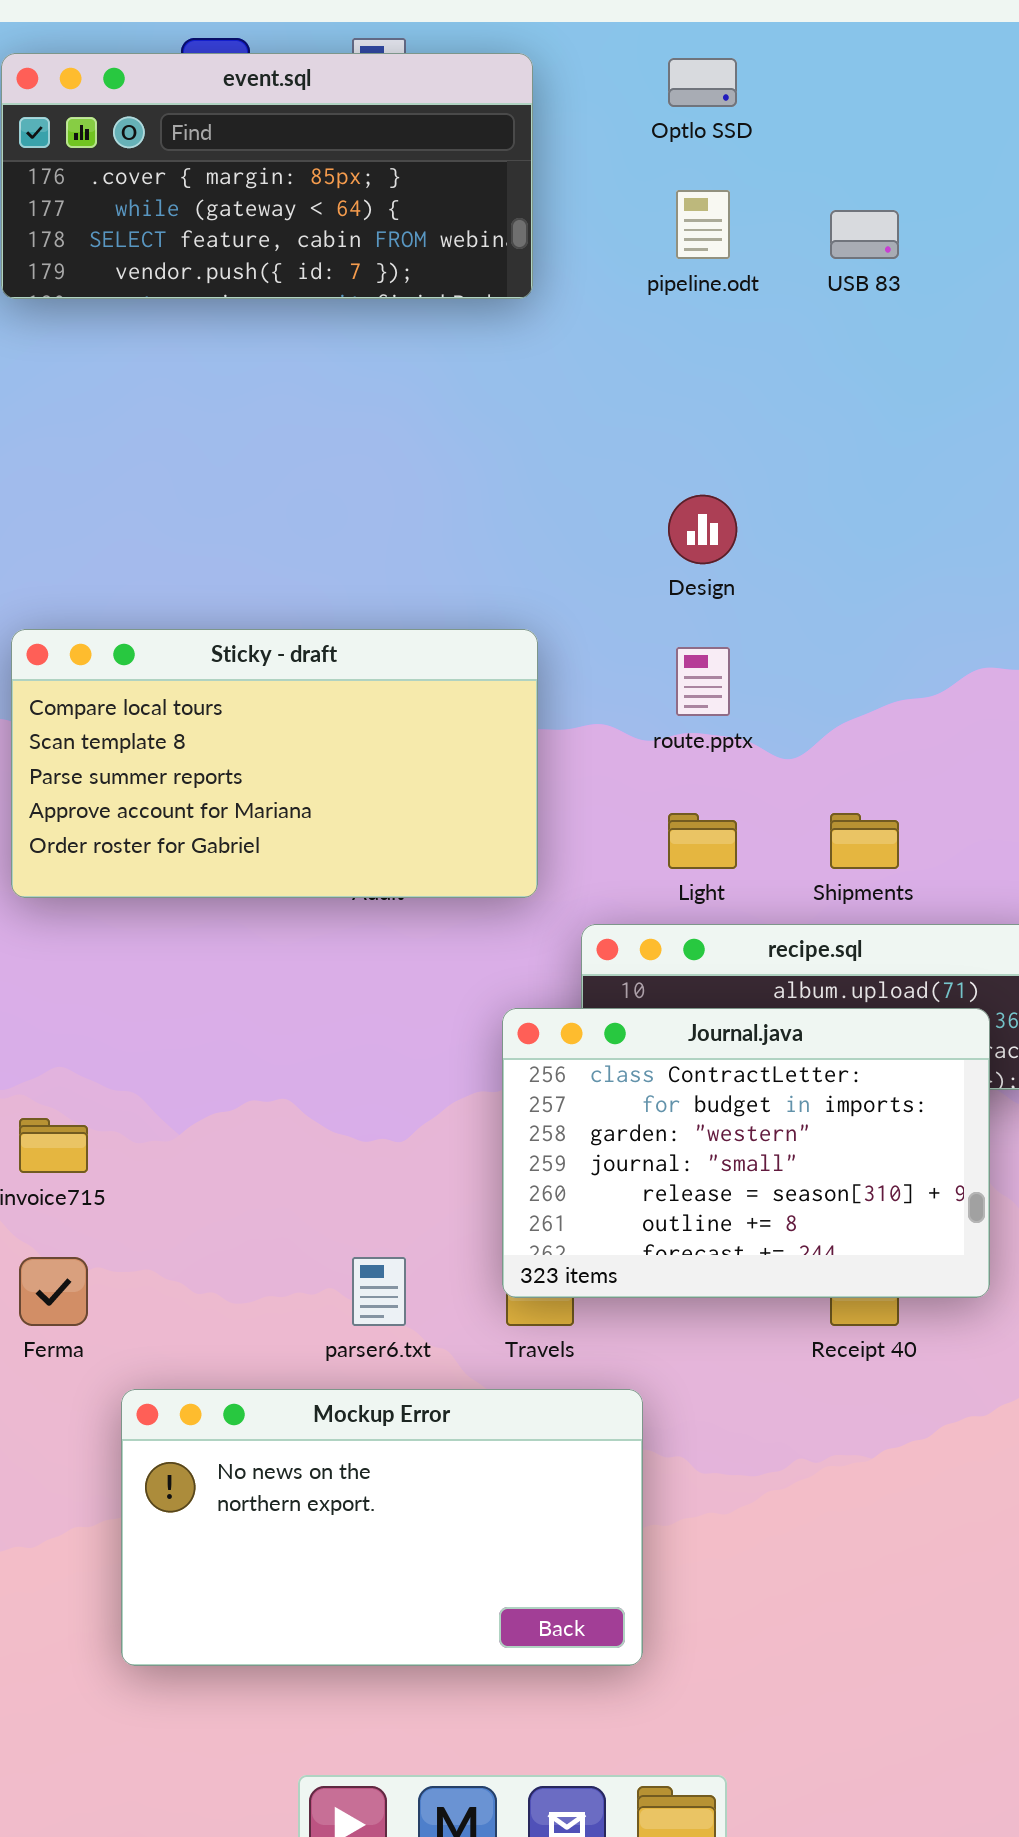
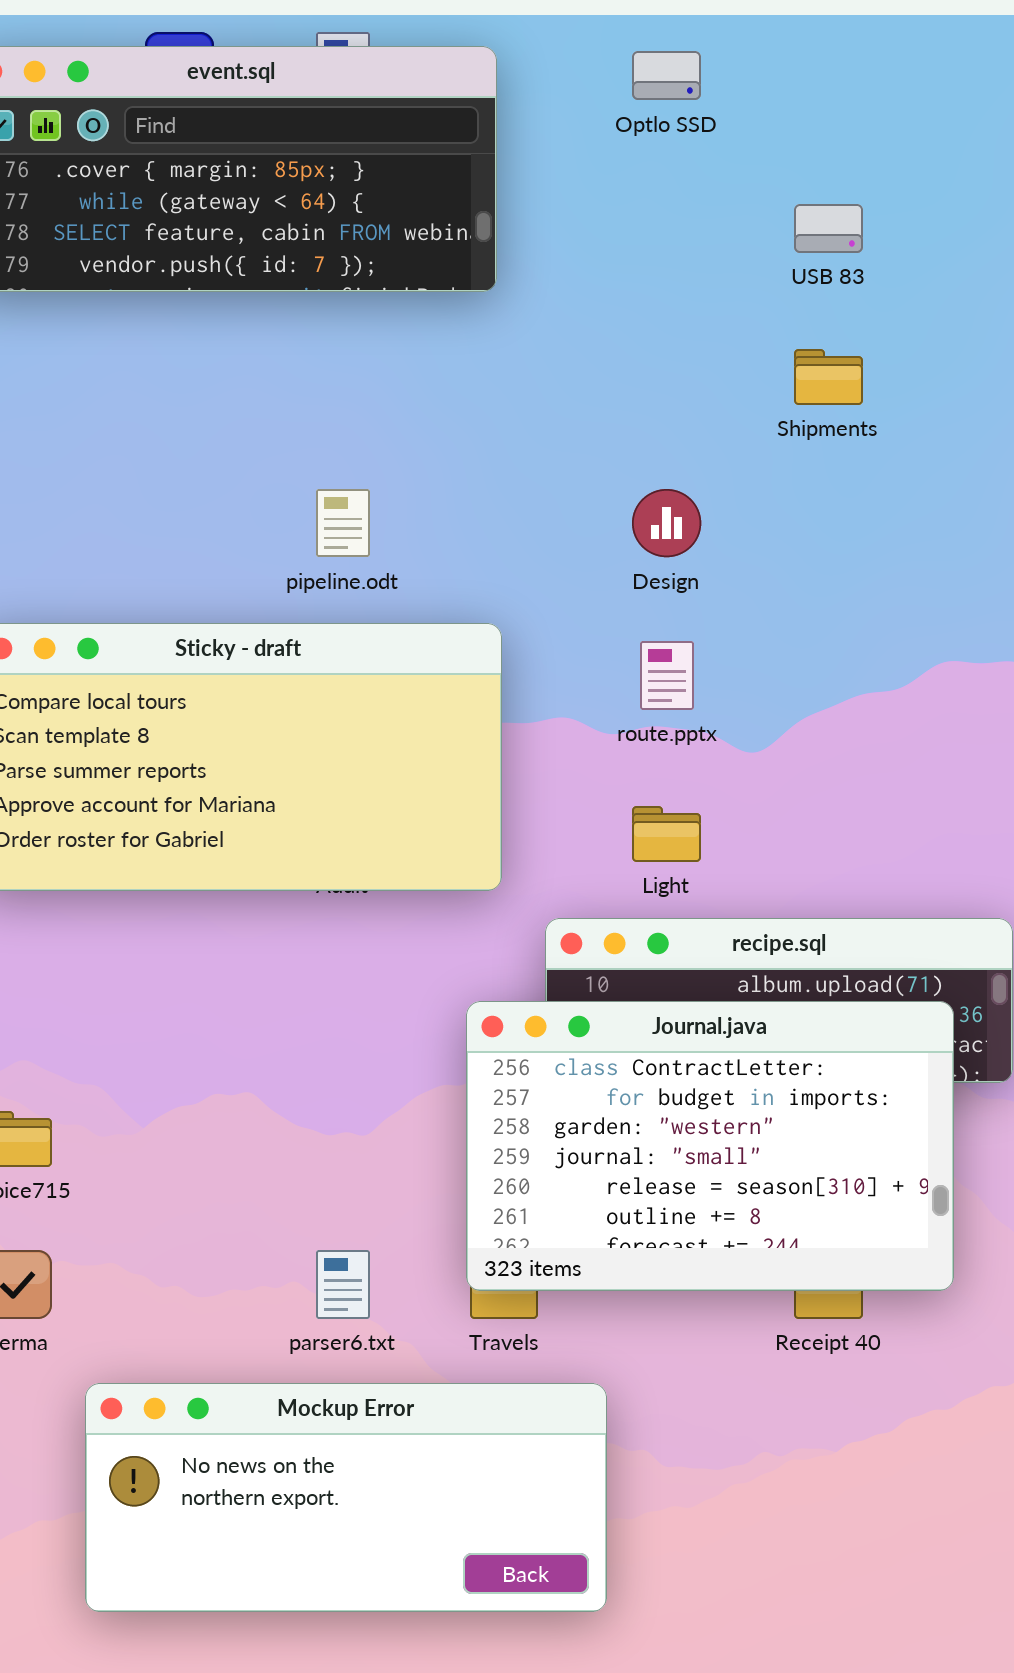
pipeline.odt: [676,190,730,259] -> [316,489,370,557], moved
Shipments: [830,813,899,869] -> [794,349,863,405], moved
Mockup Error: [121,1389,643,1666] -> [85,1383,607,1612], resized

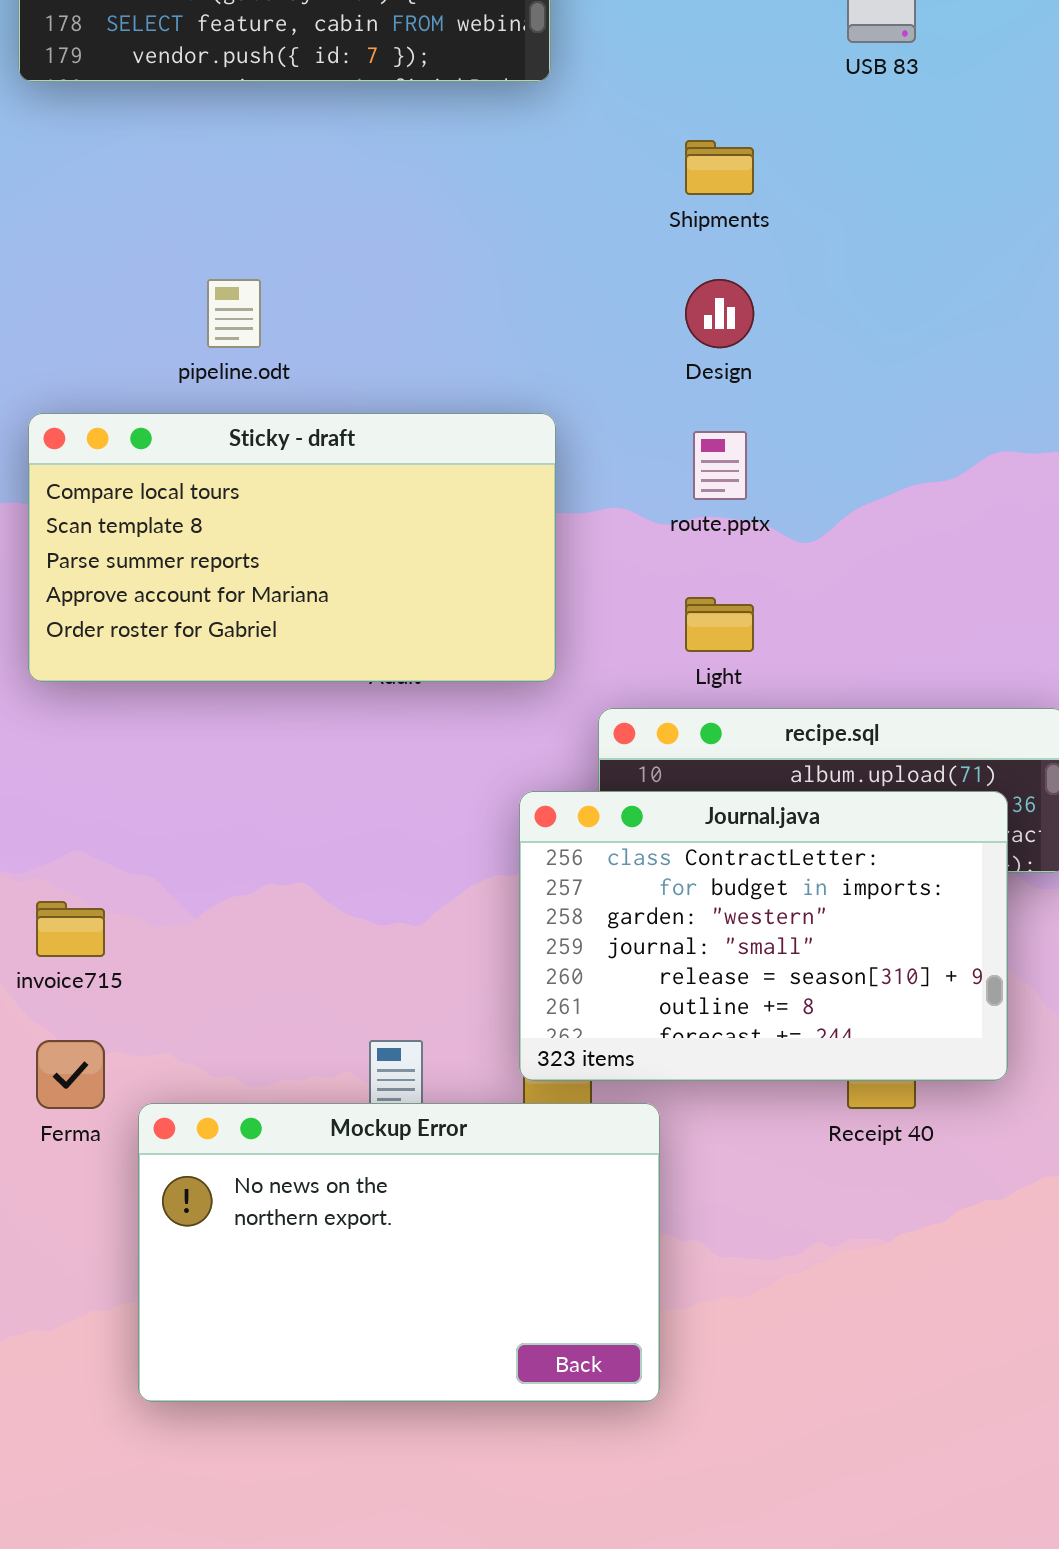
Shipments: [794,349,863,405] -> [685,140,754,195], moved
pipeline.odt: [316,489,370,557] -> [207,279,261,348], moved
Mockup Error: [85,1383,607,1612] -> [138,1103,660,1402], resized

